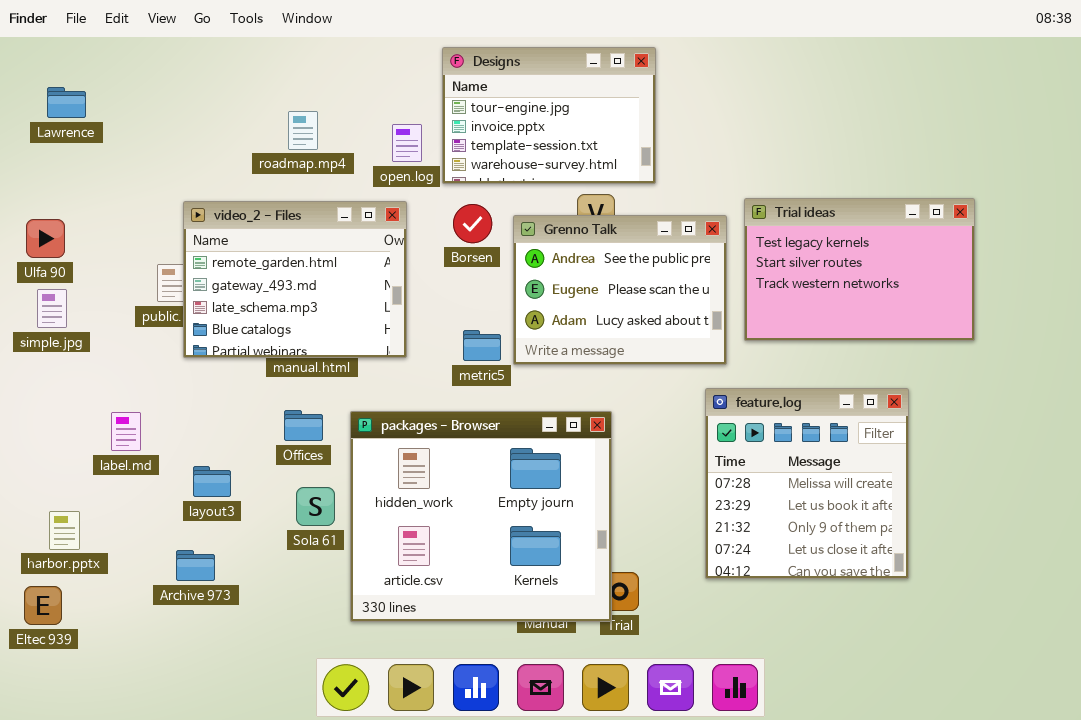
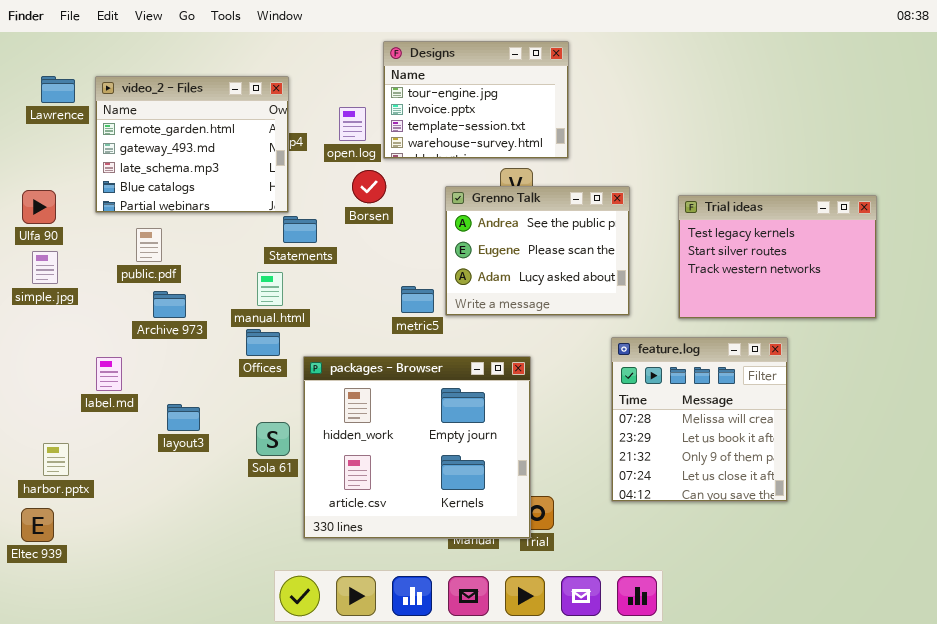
Trial ideas: [744,198,975,341] -> [678,195,877,319], moved
video_2 - Files: [183,201,407,358] -> [95,76,289,213], moved
Borsen: [453,204,492,243] -> [352,170,386,203], moved
Offices: [284,410,323,441] -> [246,329,280,356], moved
Archive 973: [176,550,215,581] -> [153,291,186,318], moved

